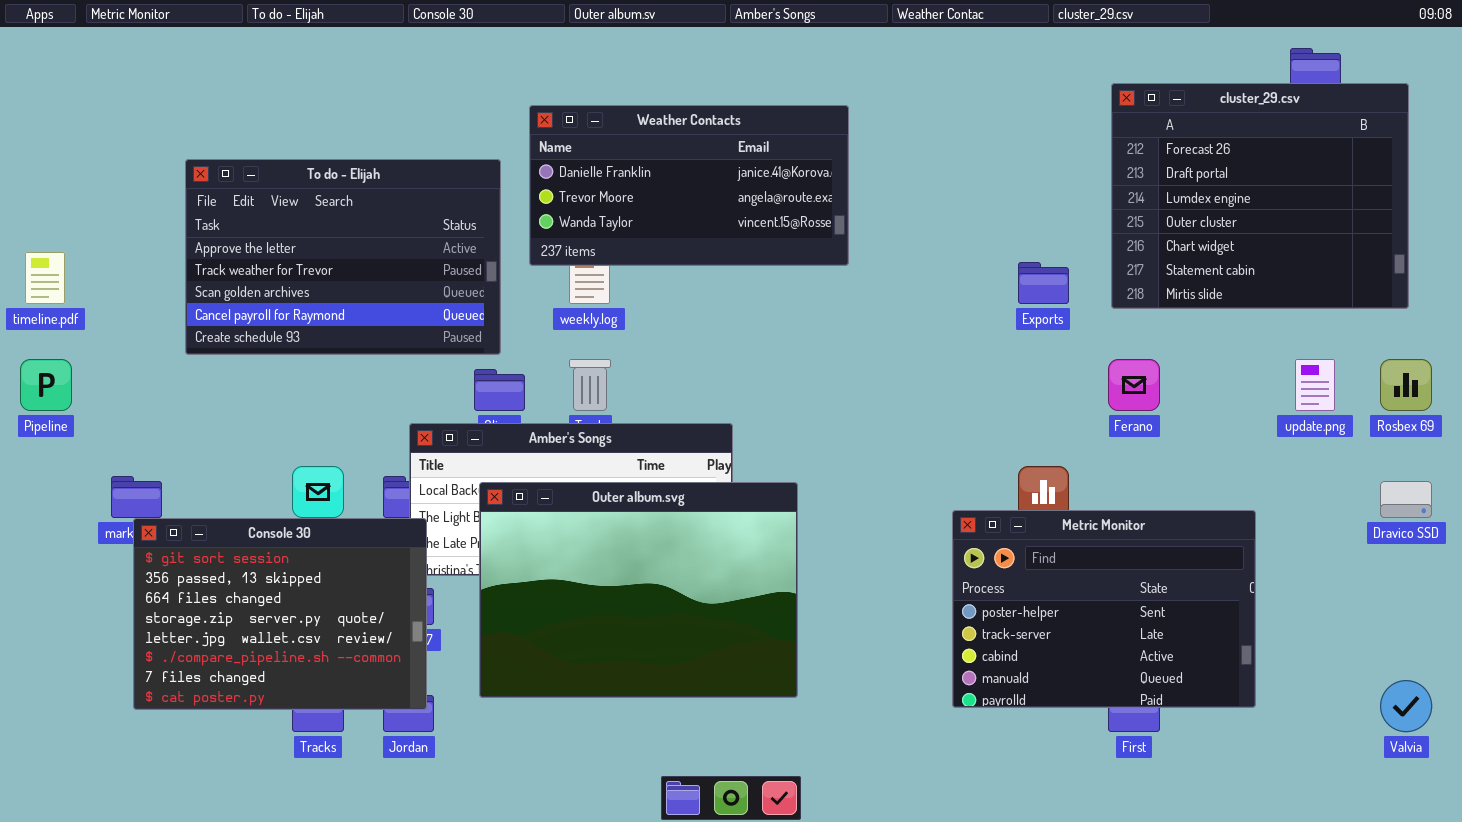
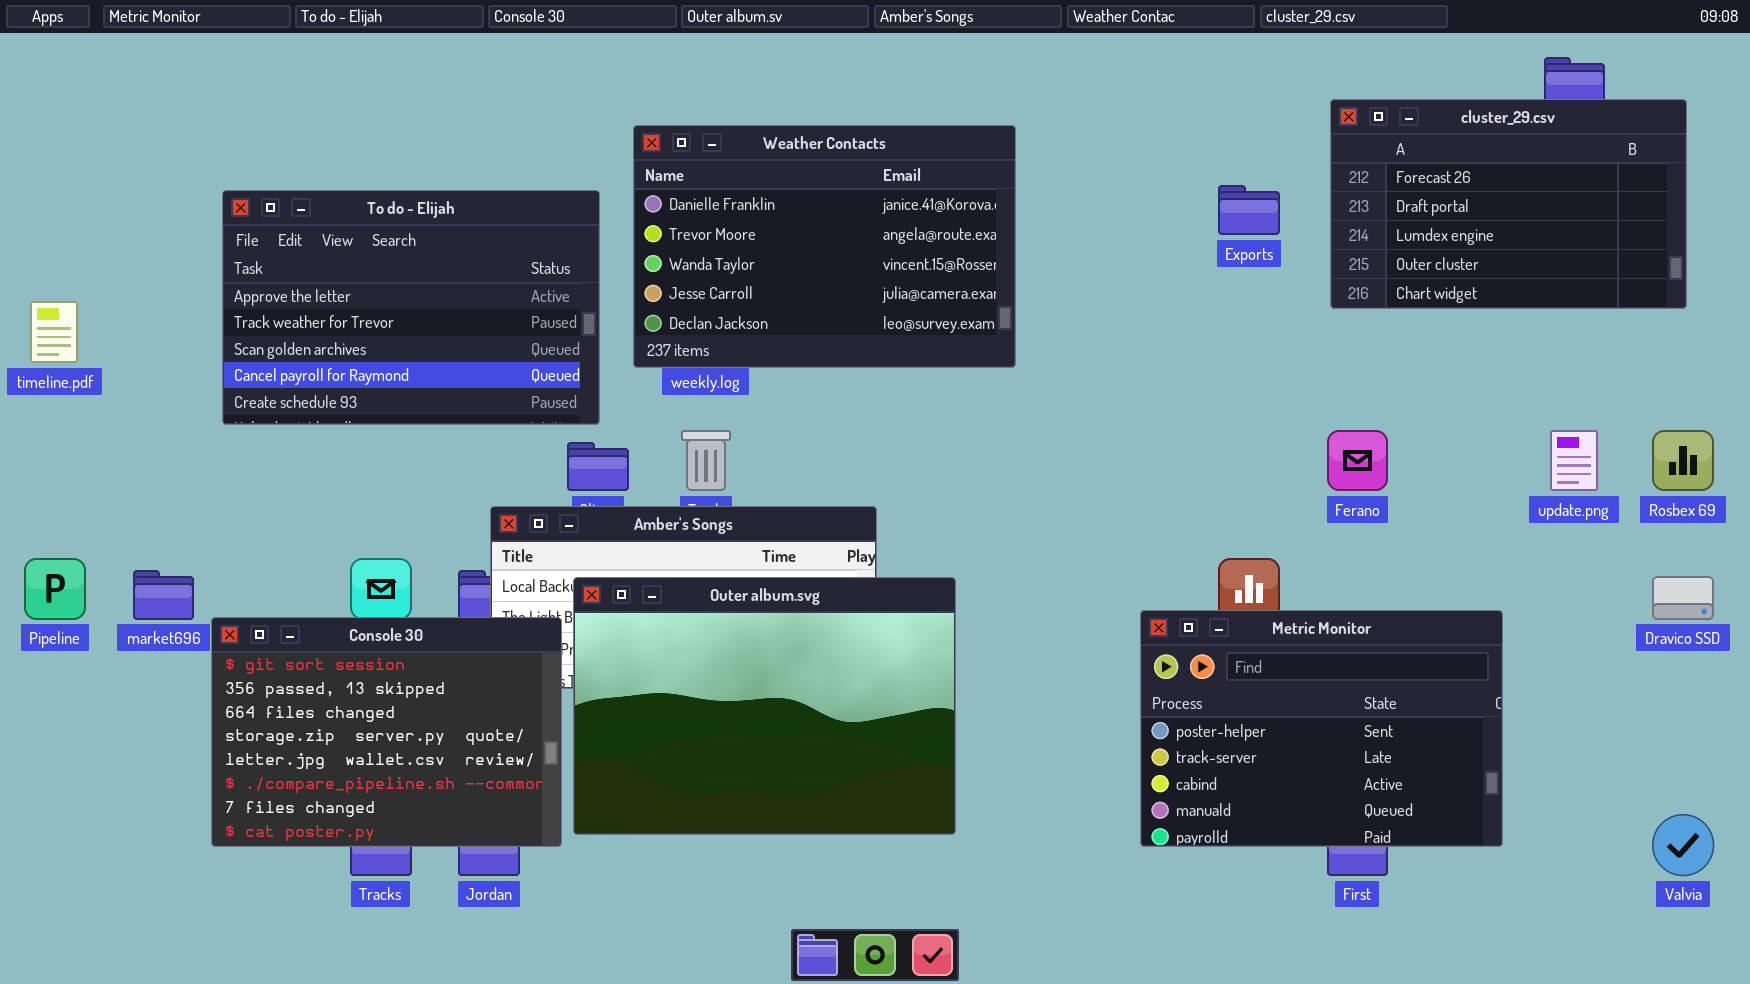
cluster_29.csv: [1111,83,1409,309] -> [1330,99,1687,309], resized
Weather Contacts: [529,105,849,266] -> [633,125,1016,368], resized
Exports: [1018,262,1069,304] -> [1218,185,1280,235], moved
Pipeline: [20,359,72,411] -> [24,558,86,620], moved
Console 30: [133,518,427,710] -> [211,617,562,847], moved

